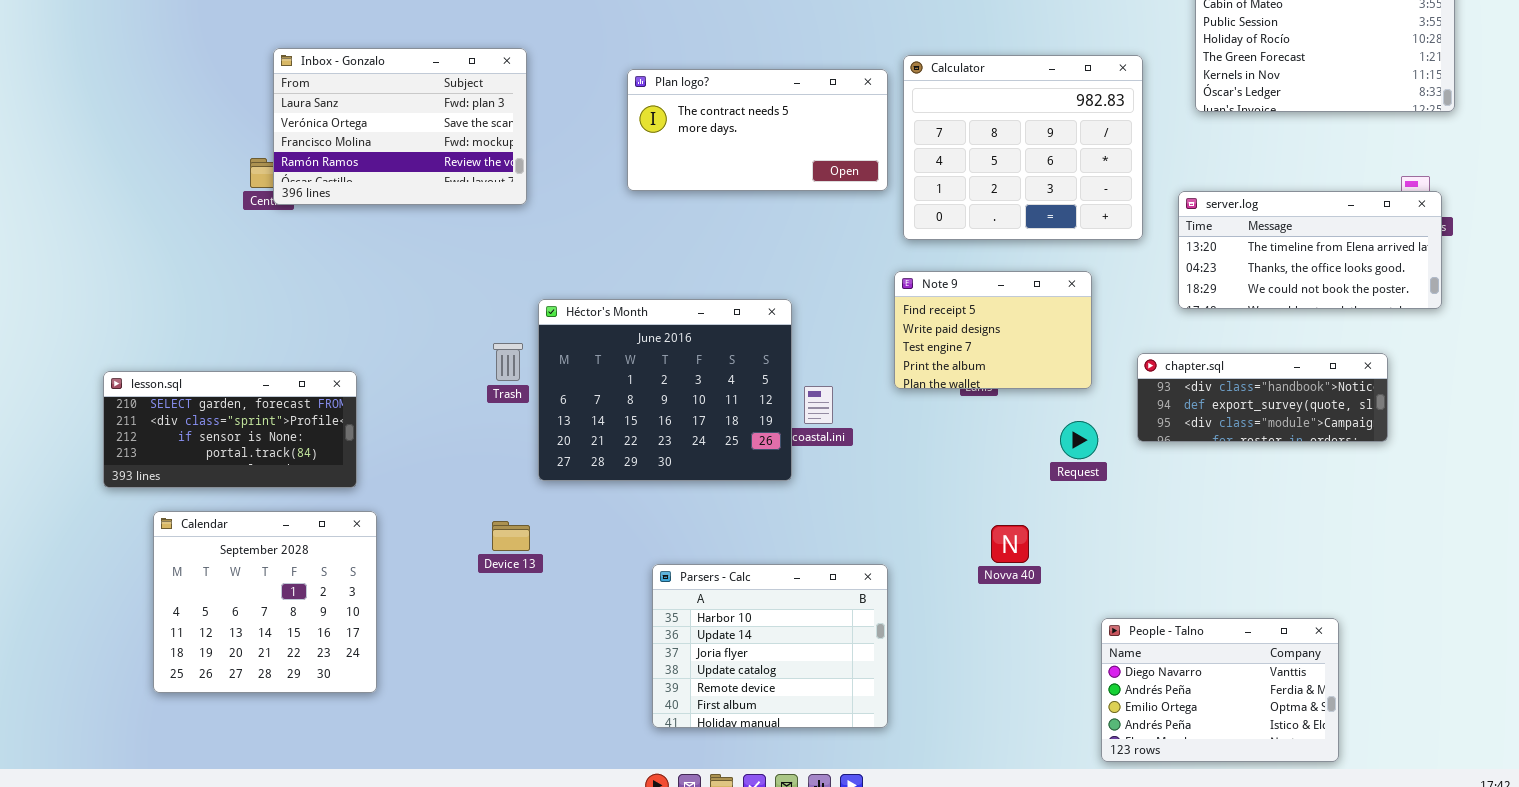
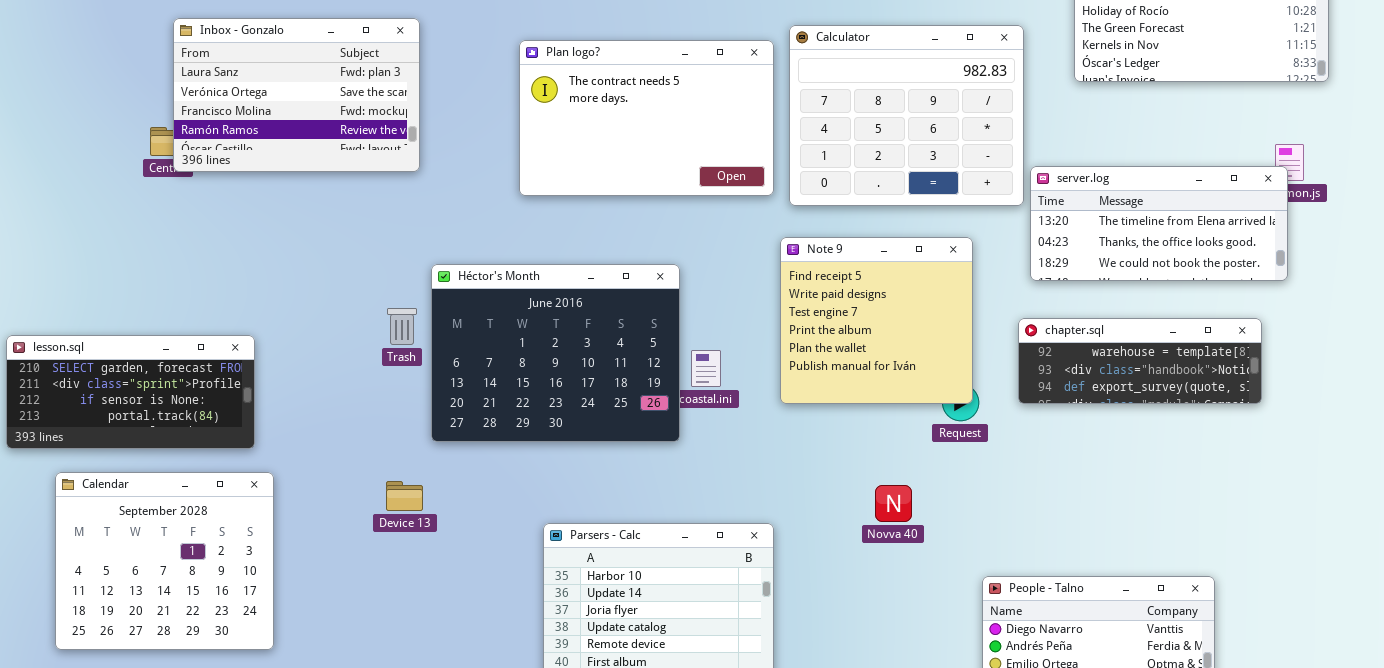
Plan logo?: [627,69,888,191] -> [519,40,774,196], resized
server.log: [1178,191,1442,309] -> [1030,166,1288,281], moved
Note 9: [894,271,1092,389] -> [780,237,973,404], resized
chapter.sql: [1137,353,1388,442] -> [1018,318,1262,404], scrolled up 1 row

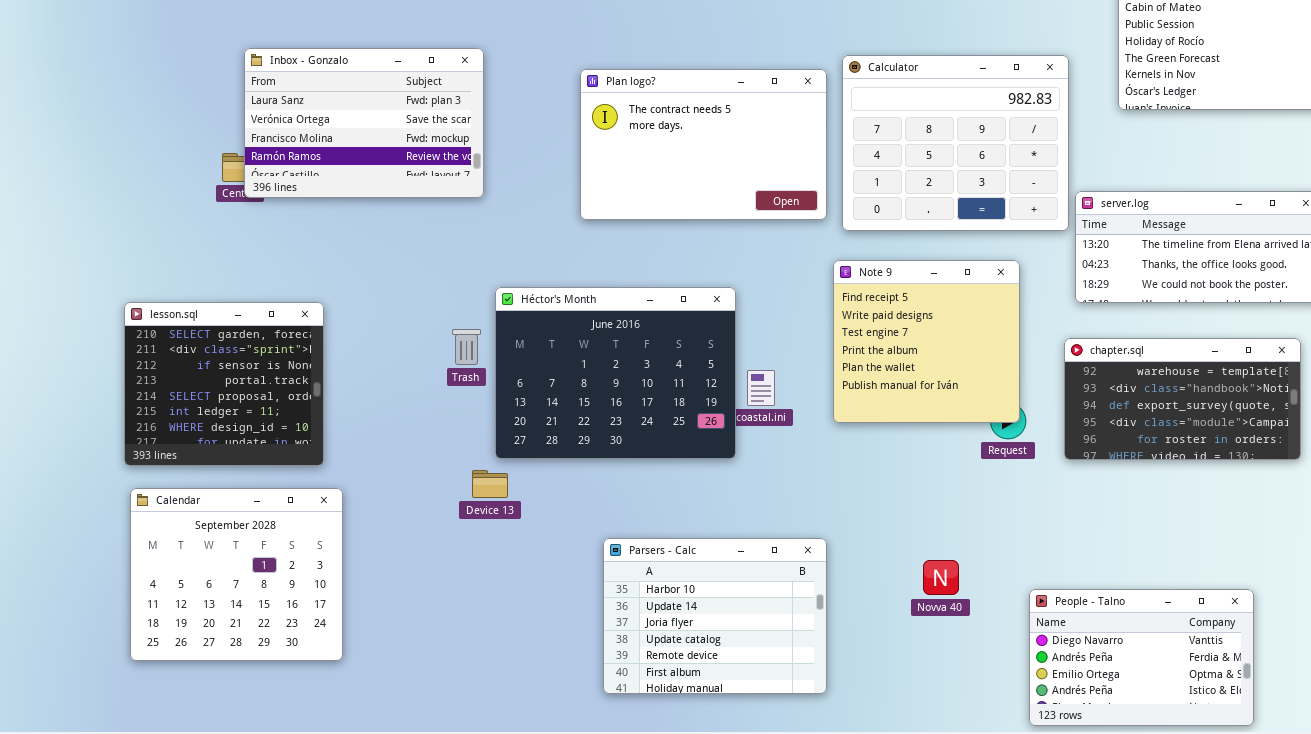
chapter.sql: [1018,318,1262,404] -> [1064,338,1301,460], resized
lesson.sql: [6,335,255,449] -> [124,302,324,466], resized
Device 13: [386,481,423,511] -> [472,470,508,498], moved
Novva 40: [875,485,912,522] -> [923,560,959,595], moved

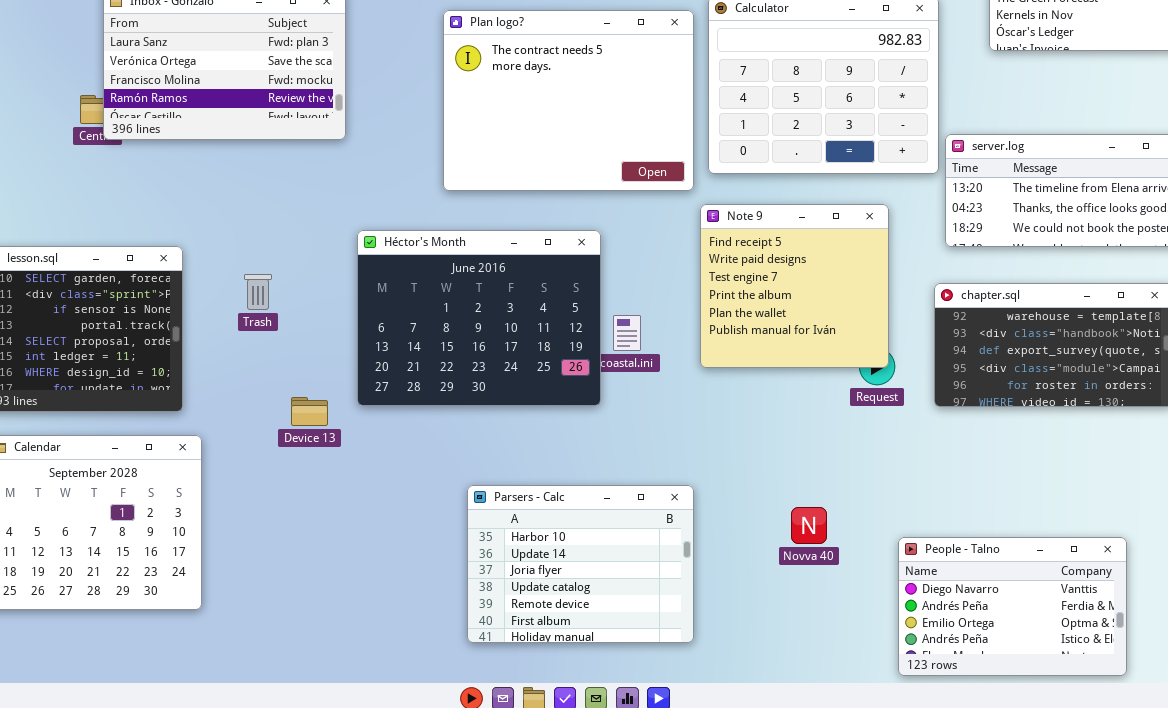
Plan logo?: [580,69,827,220] -> [443,10,694,191], resized
Trash: [452,329,481,365] -> [244,274,272,310], moved
Device 13: [472,470,508,498] -> [291,397,328,426], moved

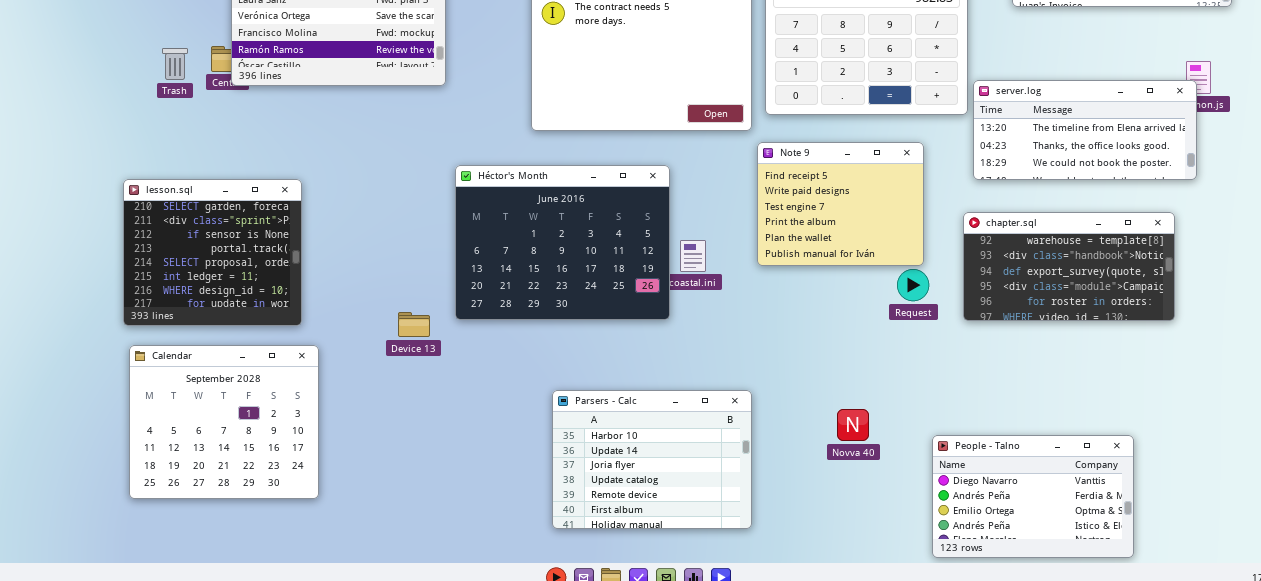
Note 9: [700,204,889,368] -> [757,142,924,266], resized
Trash: [244,274,272,310] -> [162,48,188,80], moved

